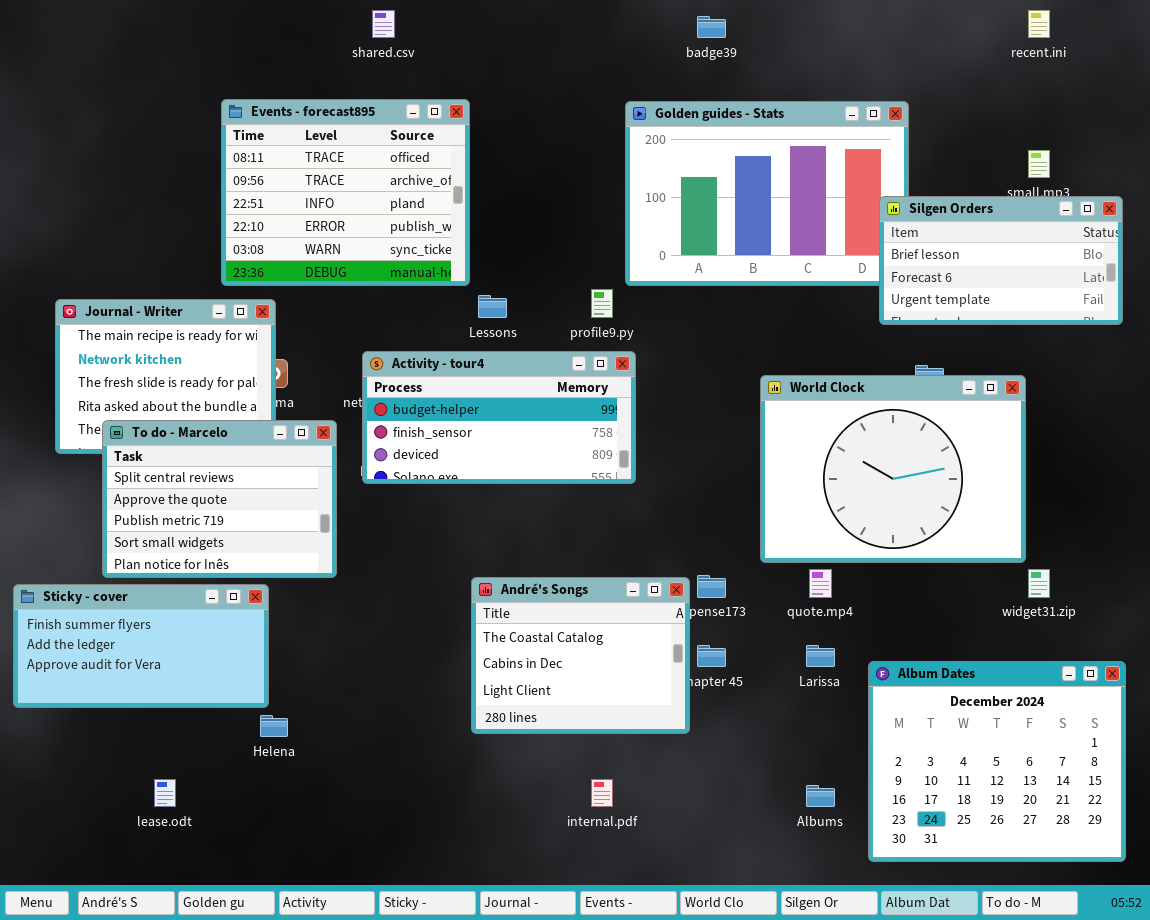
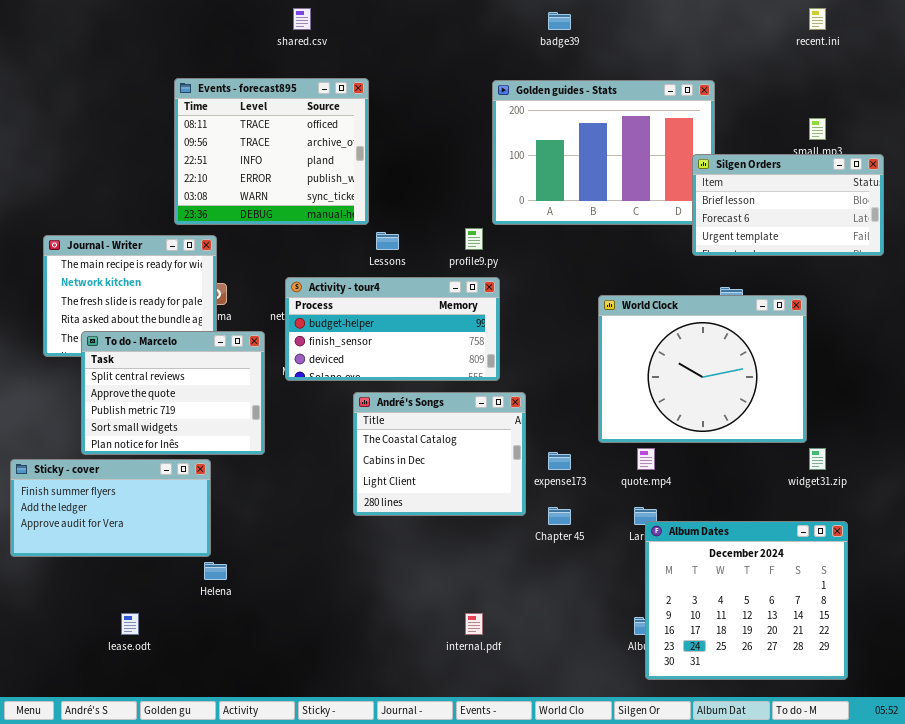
André's Songs: [471,577,690,734] -> [353,392,526,516], moved
Album Dates: [868,661,1126,862] -> [645,521,848,680], moved

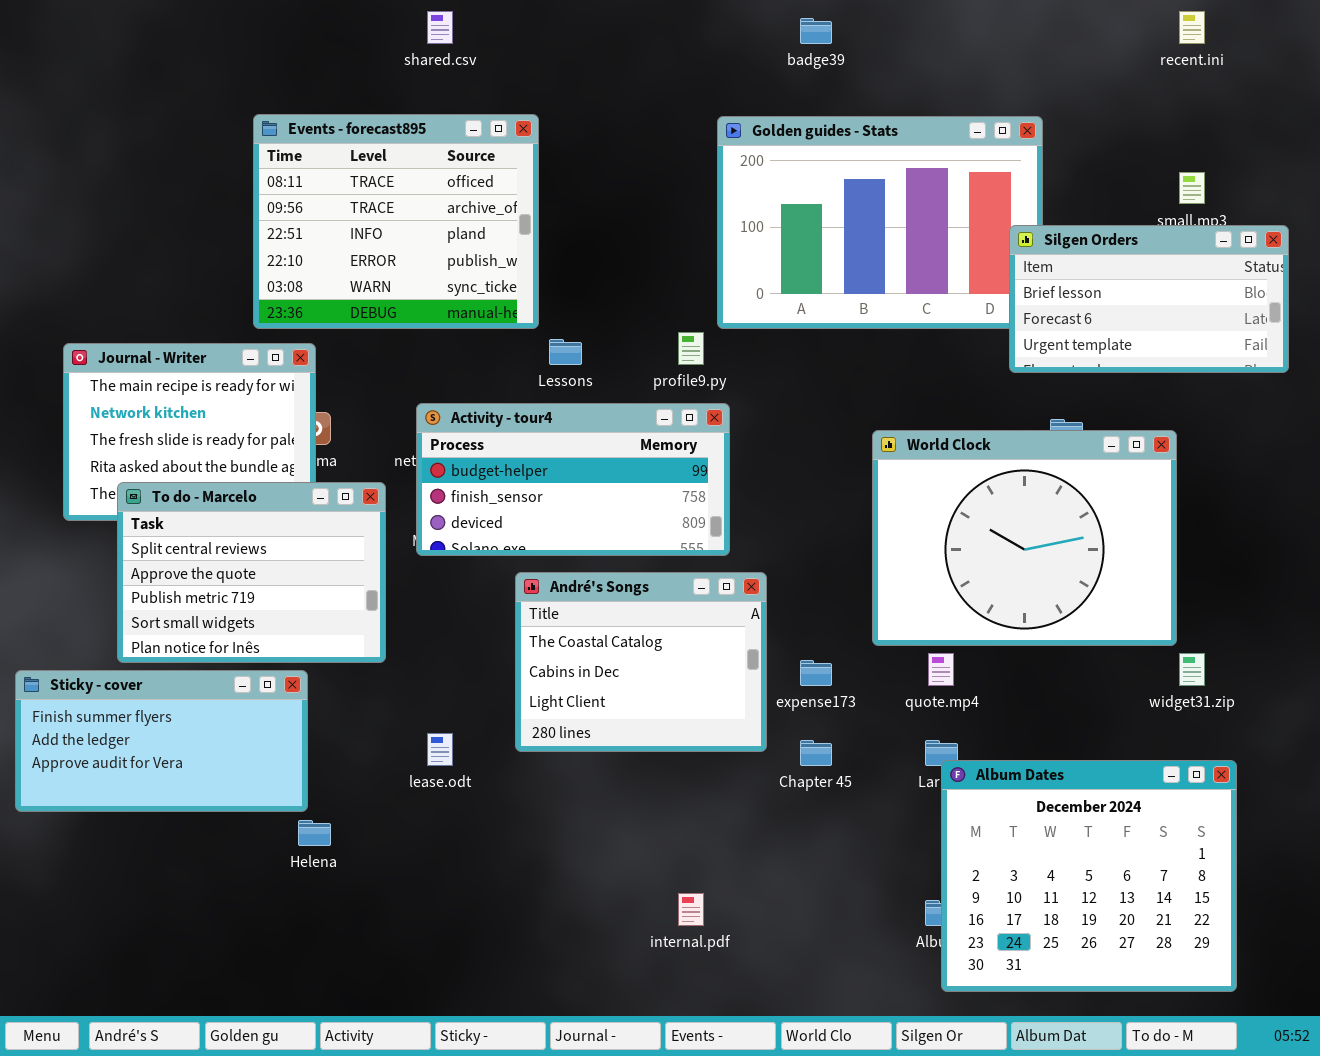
lease.odt: [121,613,139,635] -> [427,733,453,766], moved

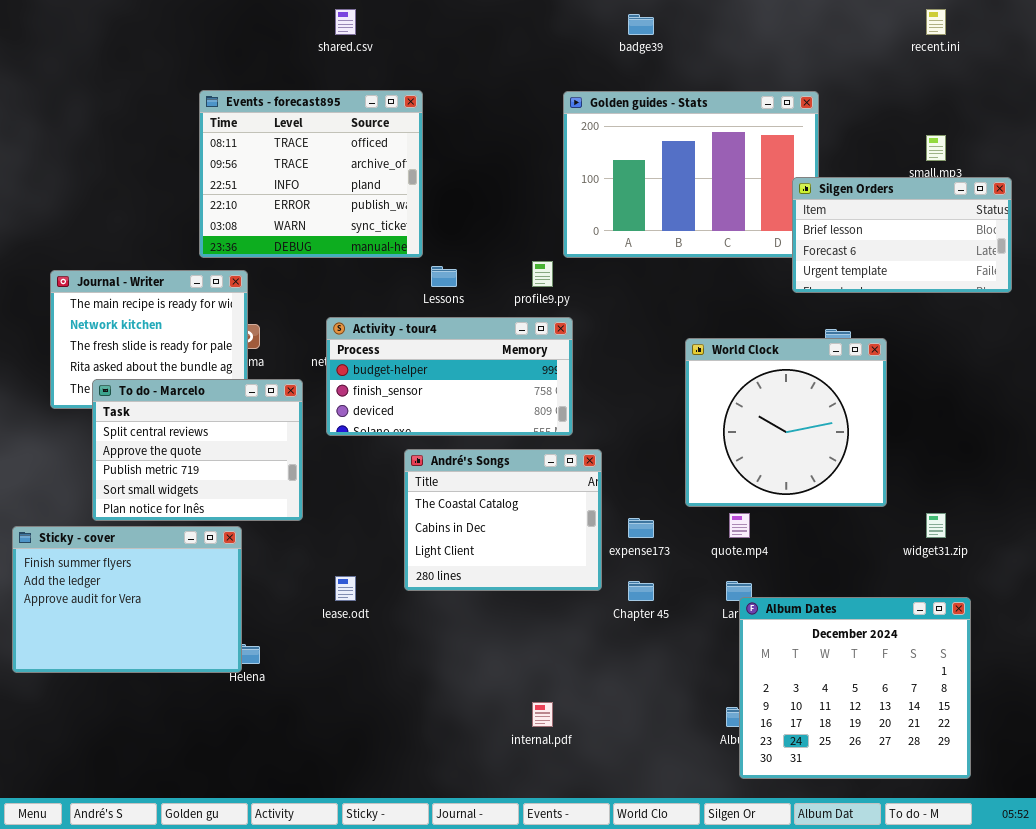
World Clock: [872,430,1177,646] -> [685,338,887,507], resized
Sticky - cover: [15,670,308,812] -> [12,526,242,673], resized

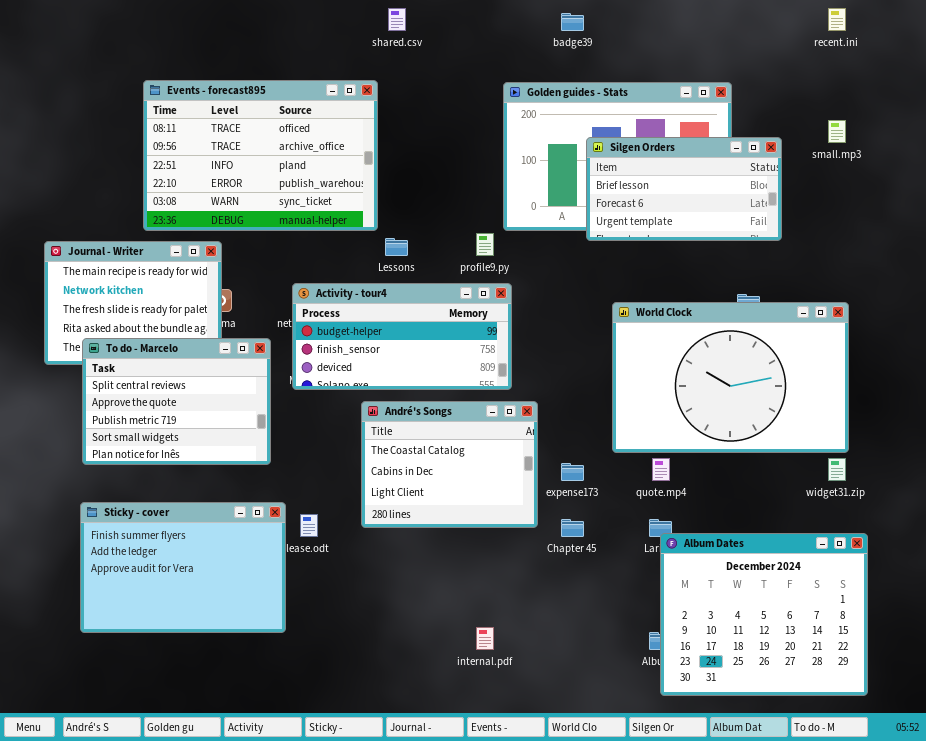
shared.csv: [335,9,356,35] -> [388,8,406,31], moved
Events - forecast895: [199,90,423,258] -> [143,80,378,231], resized
Silgen Orders: [792,177,1012,293] -> [586,137,782,241], moved
World Clock: [685,338,887,507] -> [612,302,849,453], resized
Sticky - cover: [12,526,242,673] -> [80,502,286,633], moved

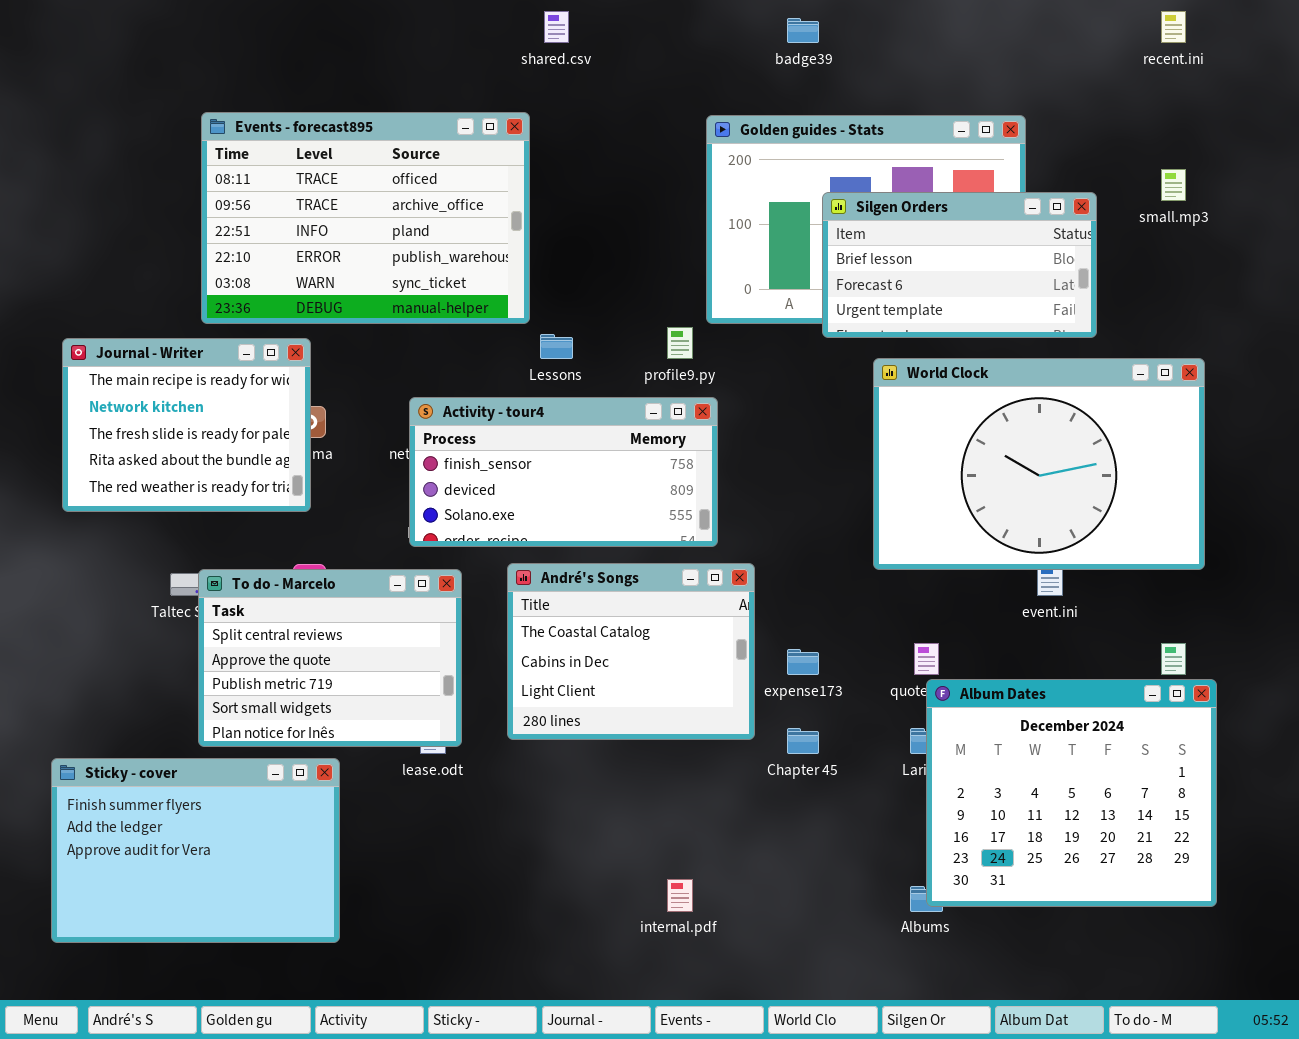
Activity - tour4: [292,283,512,390] -> [409,397,718,547], scrolled down 1 row
World Clock: [612,302,849,453] -> [873,358,1205,570], moved
To do - Marcelo: [82,338,271,465] -> [198,569,462,747], moved
Sticky - cover: [80,502,286,633] -> [51,758,340,943], moved
Album Dates: [660,533,868,696] -> [926,679,1217,907], moved

